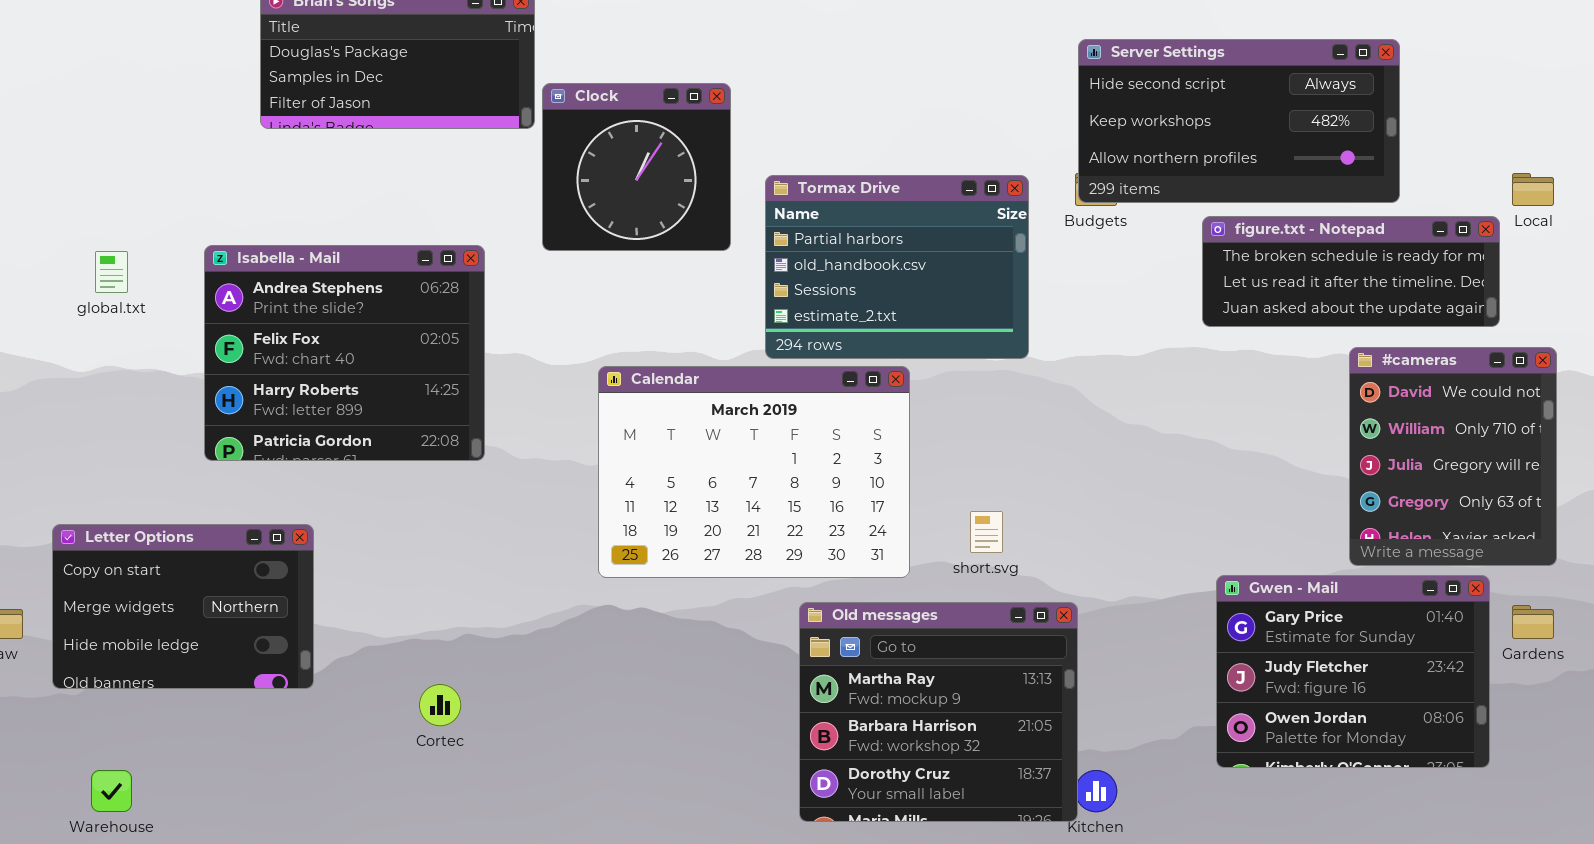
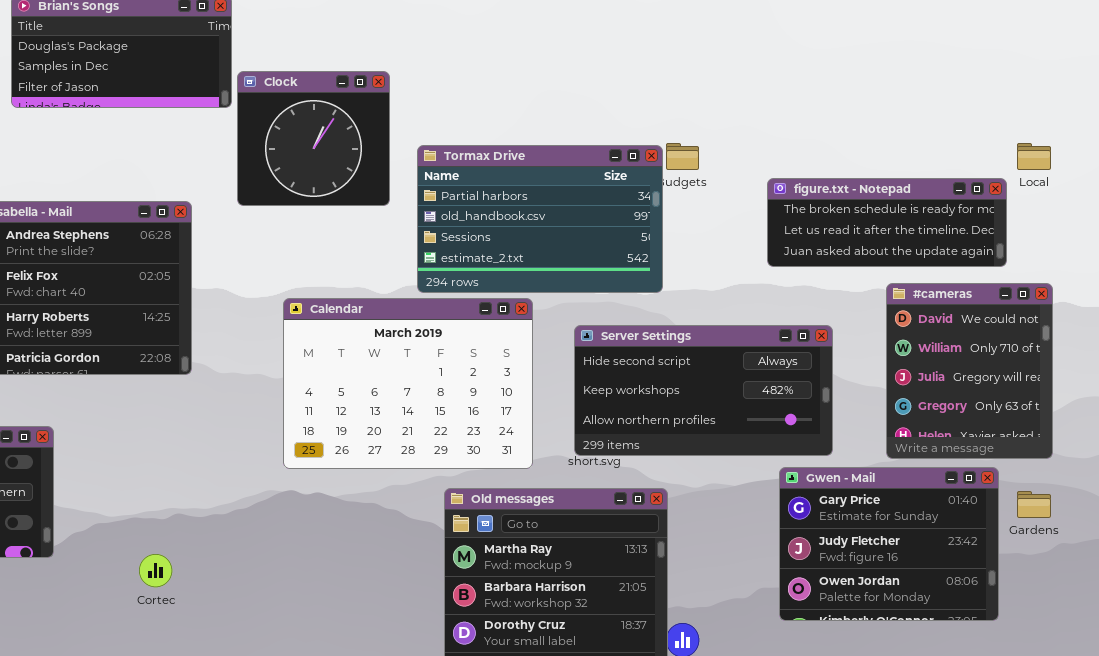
Server Settings: [1078,39,1400,203] -> [574,325,833,456], moved
Tormax Drive: [765,175,1029,359] -> [417,145,663,293], resized

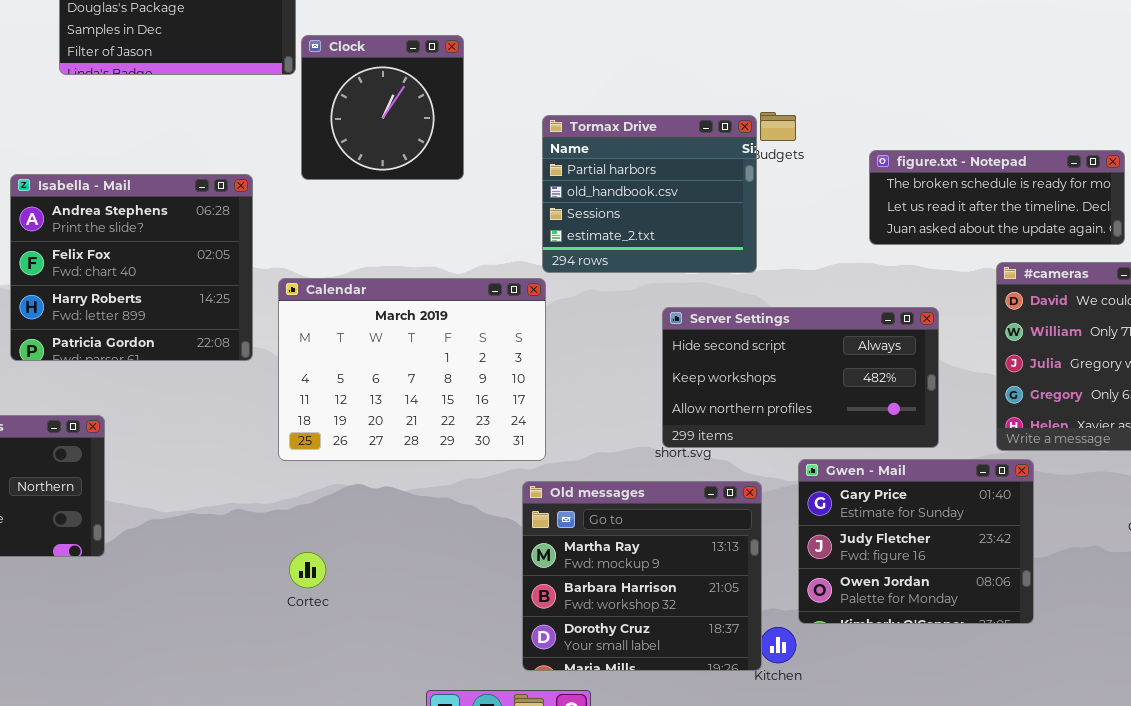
Tormax Drive: [417,145,663,293] -> [542,115,757,273], resized
Calendar: [283,298,533,469] -> [278,278,546,461], moved
Gwen - Mail: [779,467,999,621] -> [798,459,1034,624], moved
Cortec: [139,554,172,587] -> [289,552,326,588], moved

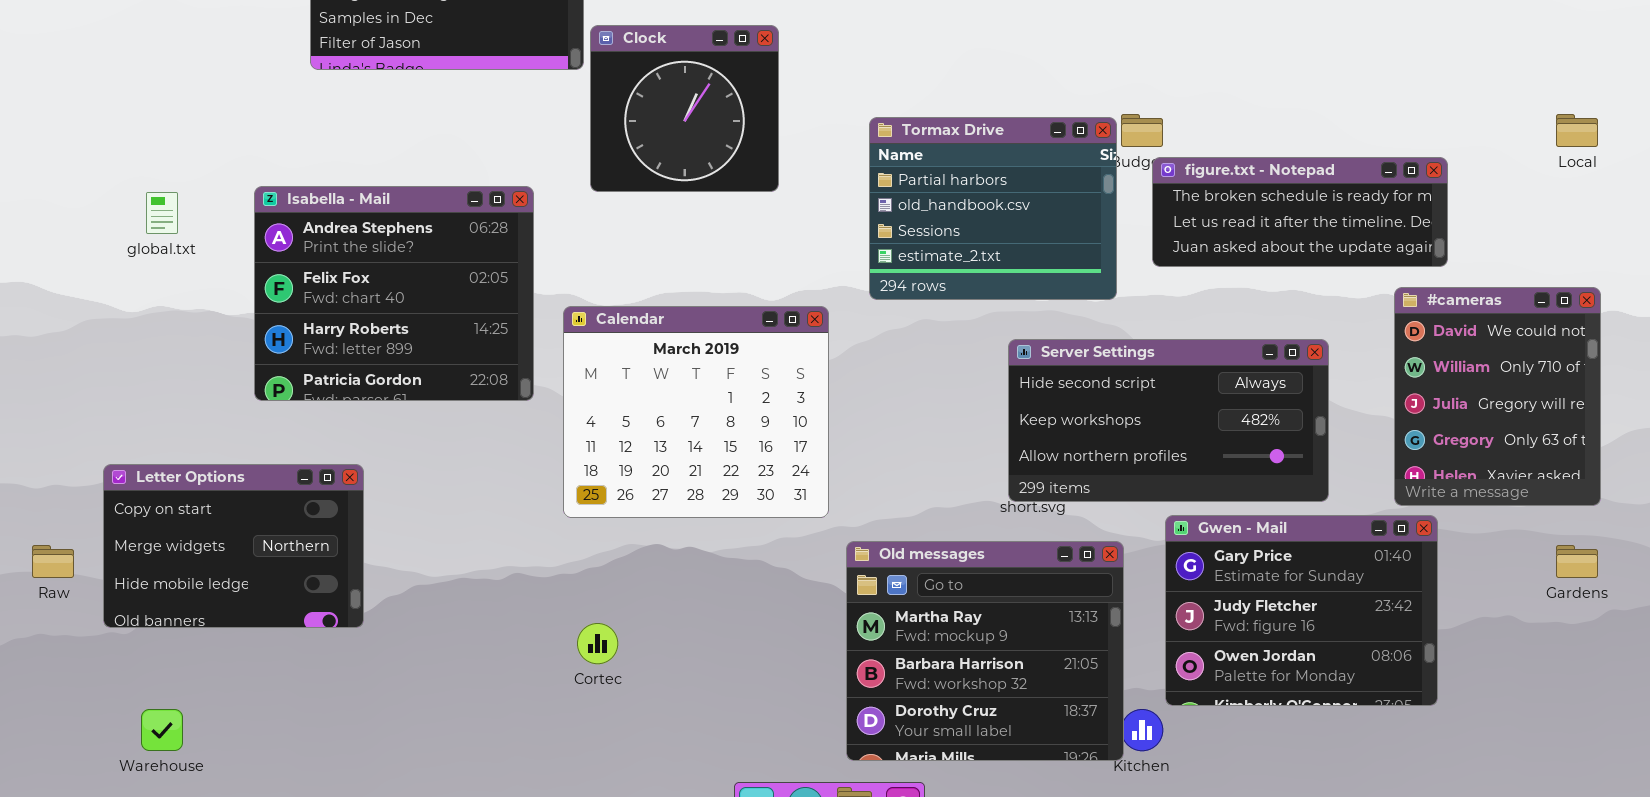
figure.txt - Notepad: [869,150,1125,245] -> [1152,157,1448,267], moved
Calendar: [278,278,546,461] -> [563,306,829,518], resized

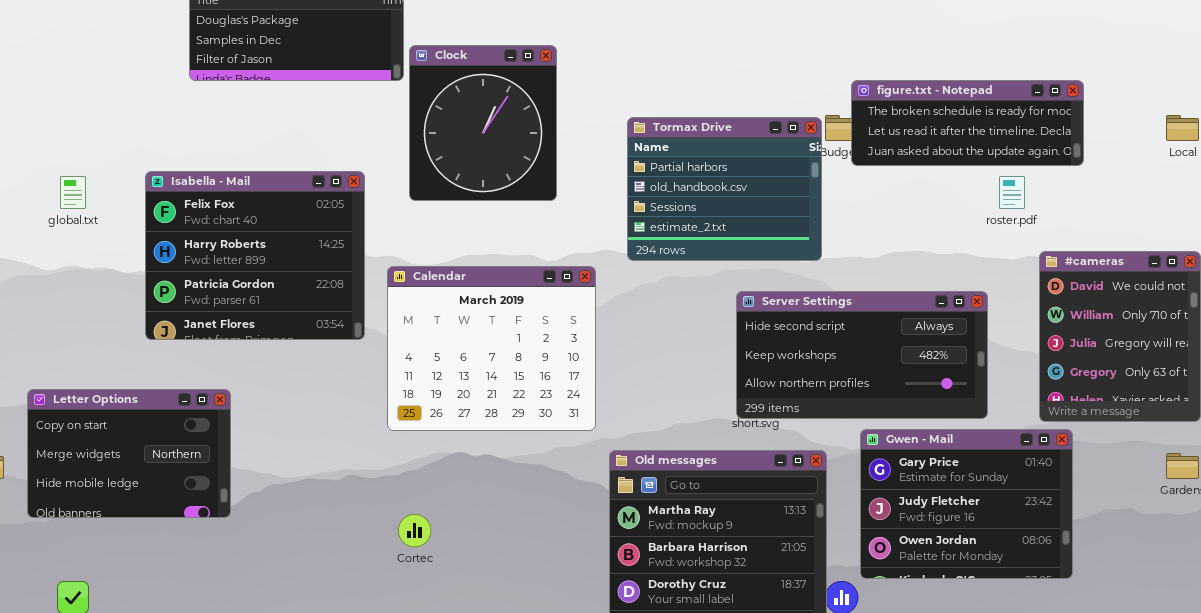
Clock: [590,25,779,192] -> [409,45,557,201], resized
figure.txt - Notepad: [1152,157,1448,267] -> [851,80,1084,166], moved
Isabella - Mail: [254,186,534,401] -> [145,171,365,340], scrolled down 1 row

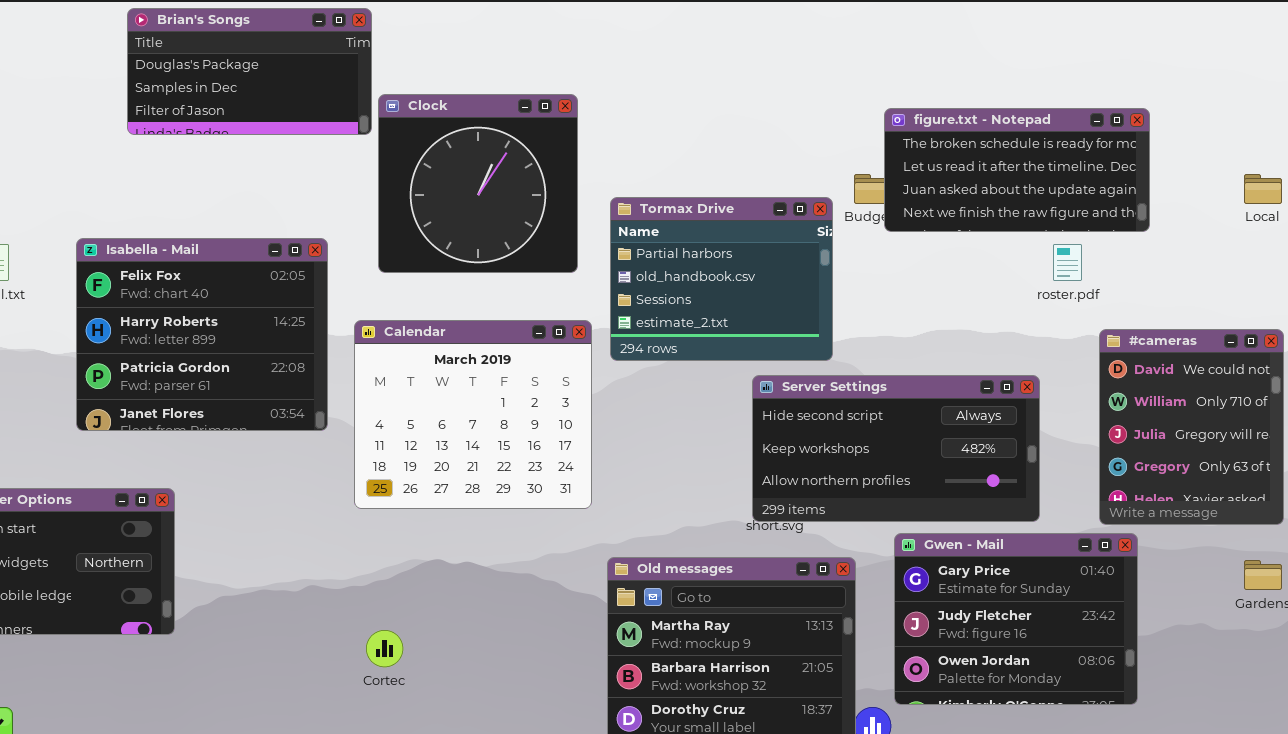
Clock: [409,45,557,201] -> [378,94,578,273], resized
figure.txt - Notepad: [851,80,1084,166] -> [884,108,1150,232], resized
Tormax Drive: [627,117,822,261] -> [610,197,833,361], moved
Calendar: [387,266,596,431] -> [354,320,592,509], moved

